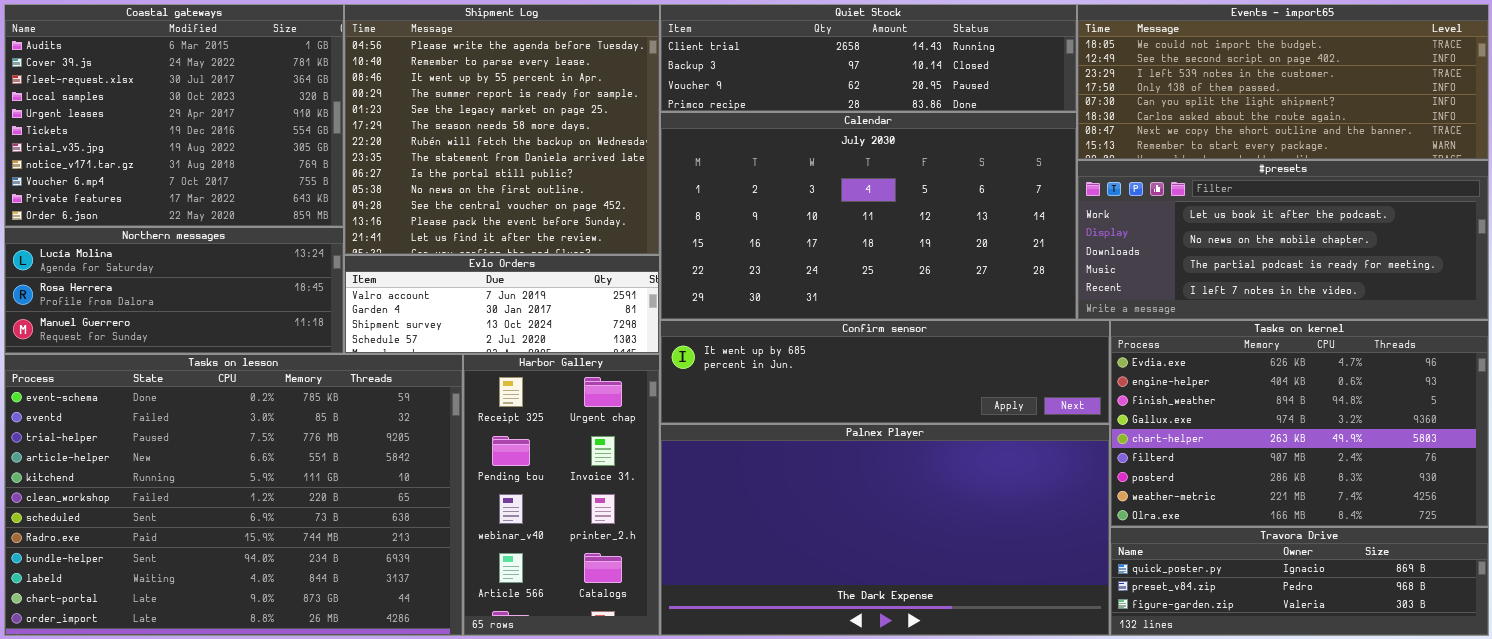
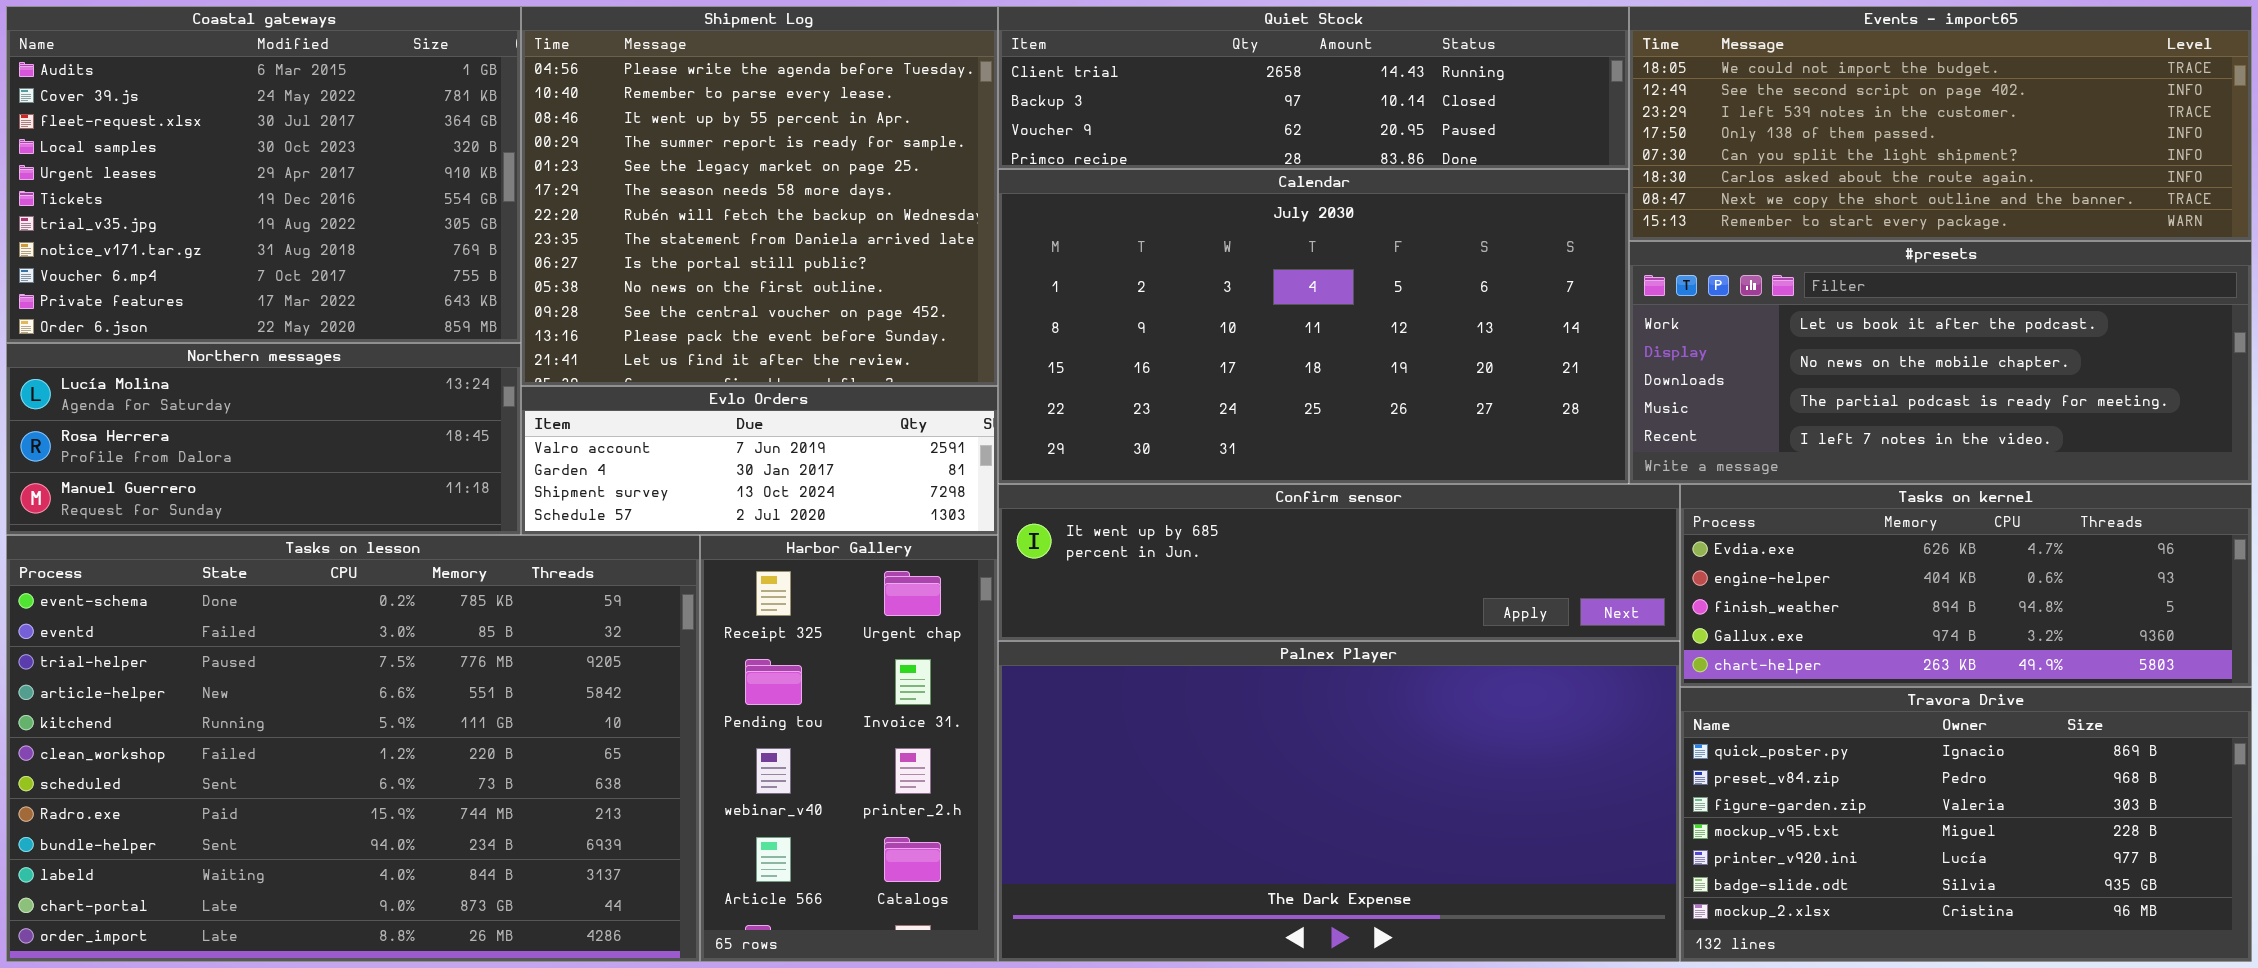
Tasks on kernel: [1110,320,1489,527] -> [1680,484,2252,687], resized
Travora Drive: [1110,527,1489,636] -> [1680,687,2252,962], resized

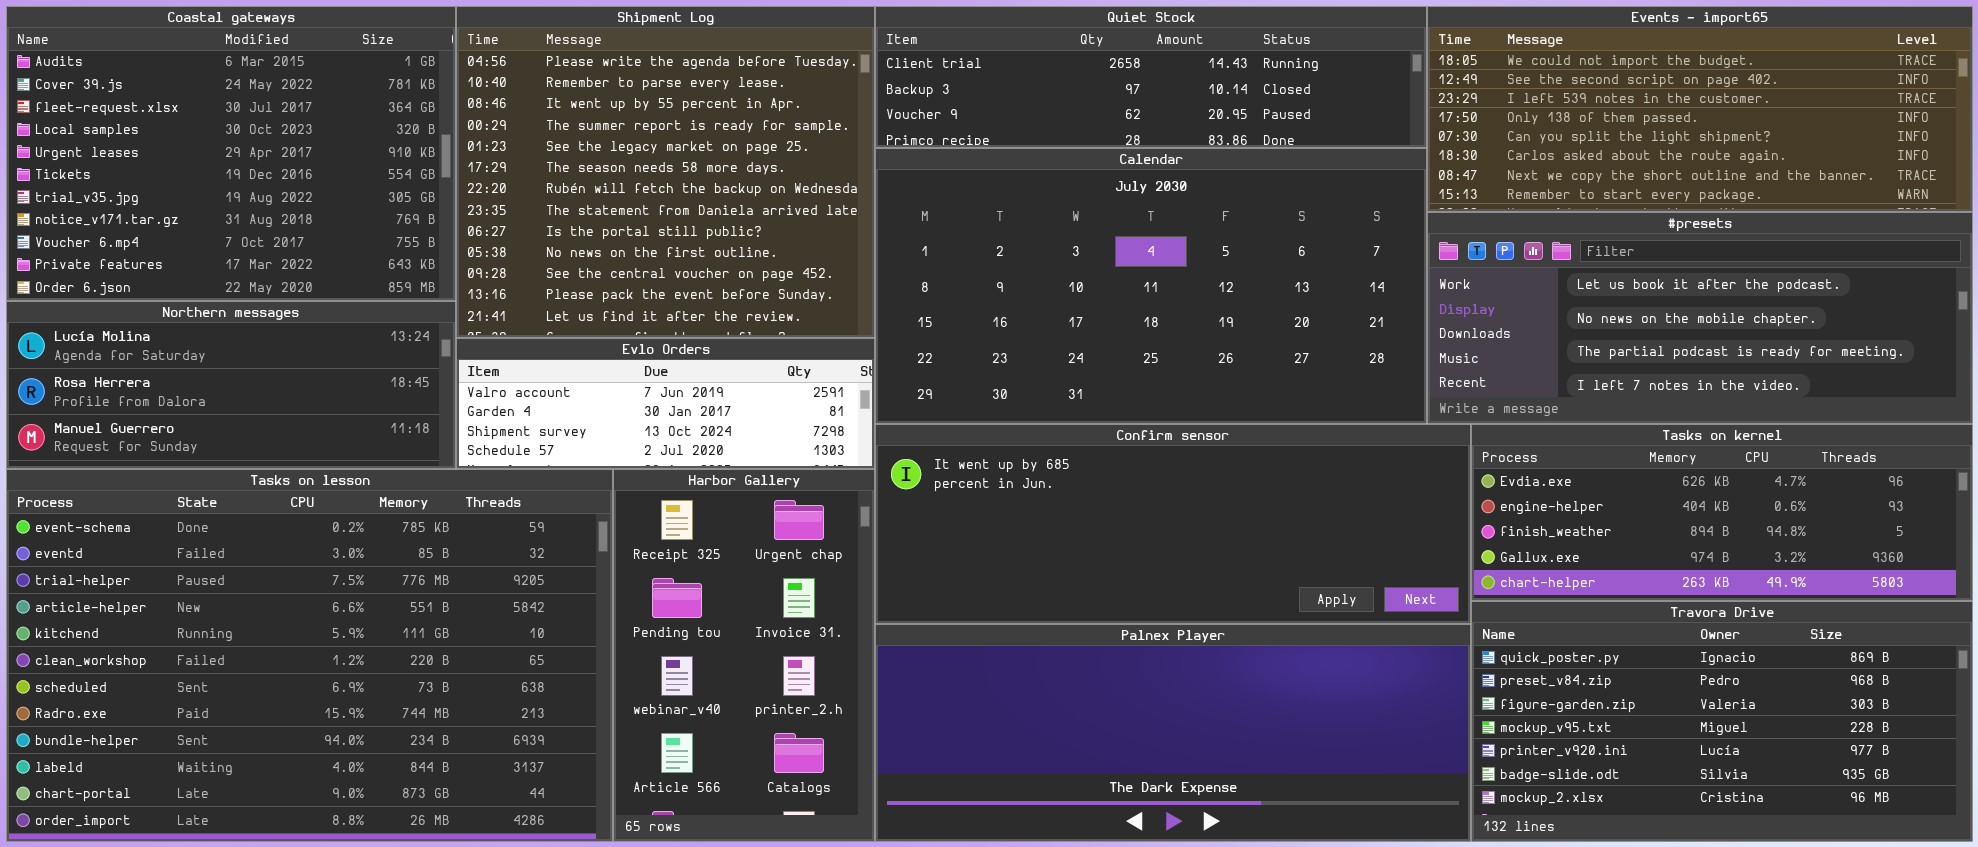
Confirm sensor: [998,484,1680,641] -> [875,424,1471,624], resized
Palnex Player: [998,641,1680,962] -> [875,624,1471,842], resized

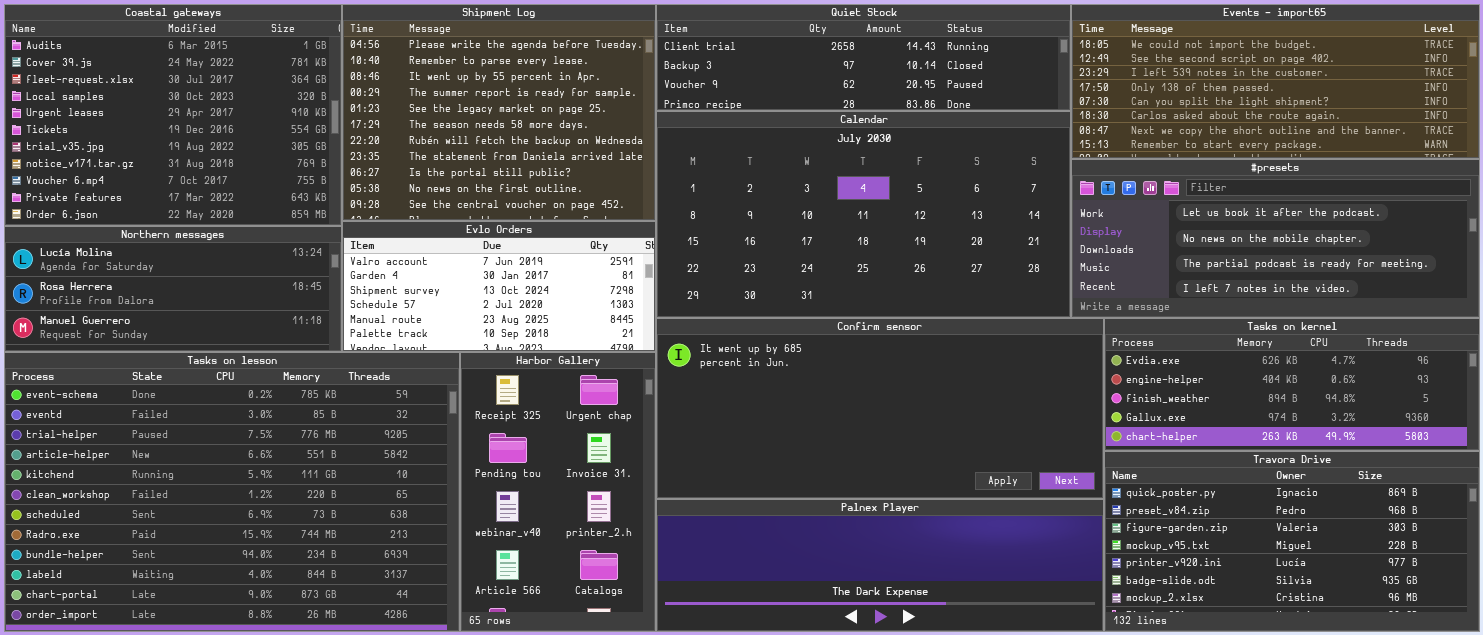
Shipment Log: [456,6,875,338] -> [342,4,656,221], resized
Evlo Orders: [456,338,875,469] -> [342,221,656,352], resized
Confirm sensor: [875,424,1471,624] -> [656,318,1104,499], resized
Palnex Player: [875,624,1471,842] -> [656,499,1104,632], resized

